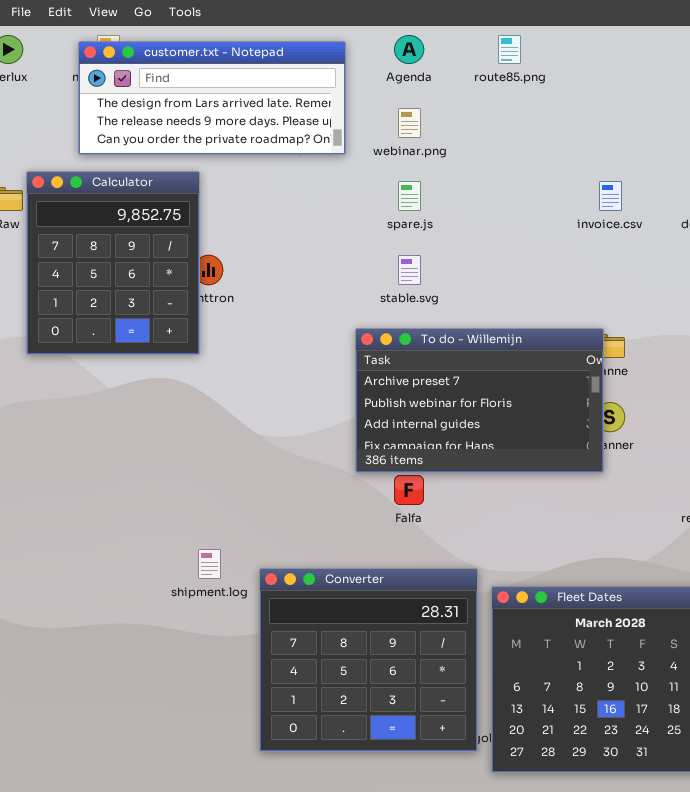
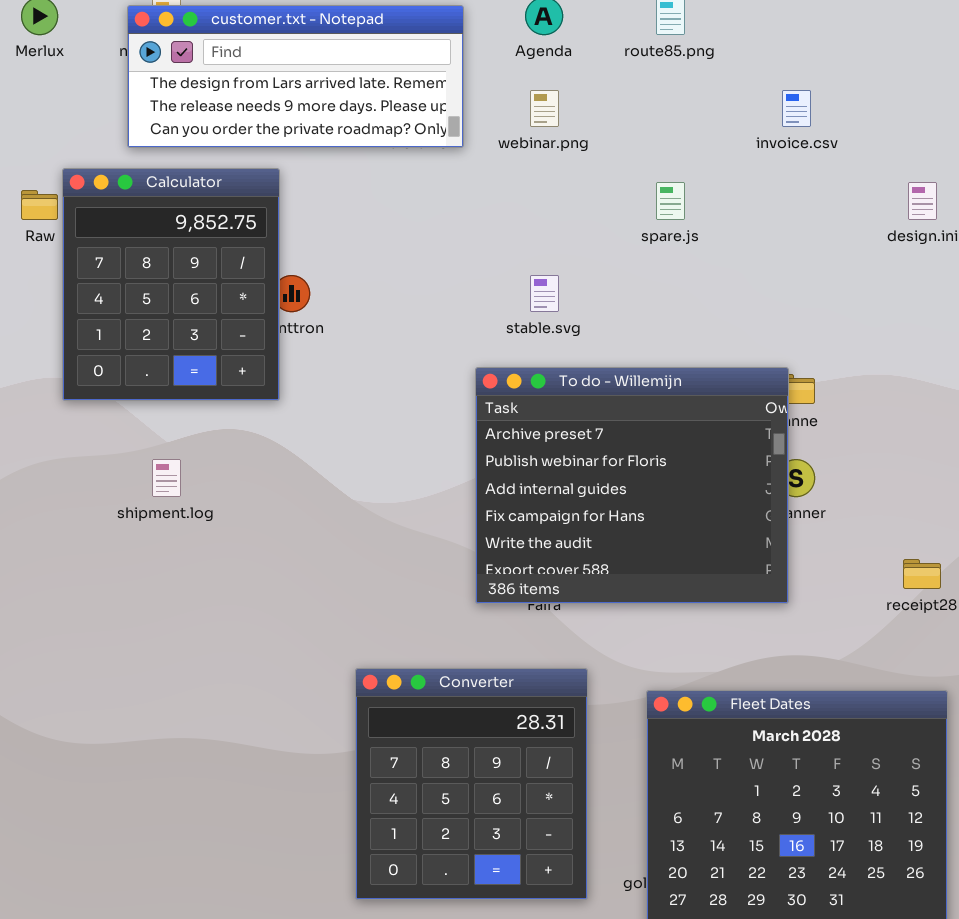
spare.js: [398,181,421,211] -> [656,182,685,220], moved
invoice.csv: [599,181,622,211] -> [782,90,811,127], moved
To do - Willemijn: [355,328,604,473] -> [475,367,789,604], resized
shipment.log: [198,549,221,579] -> [152,459,181,497], moved
Converter: [259,568,478,752] -> [355,668,588,900], resized

